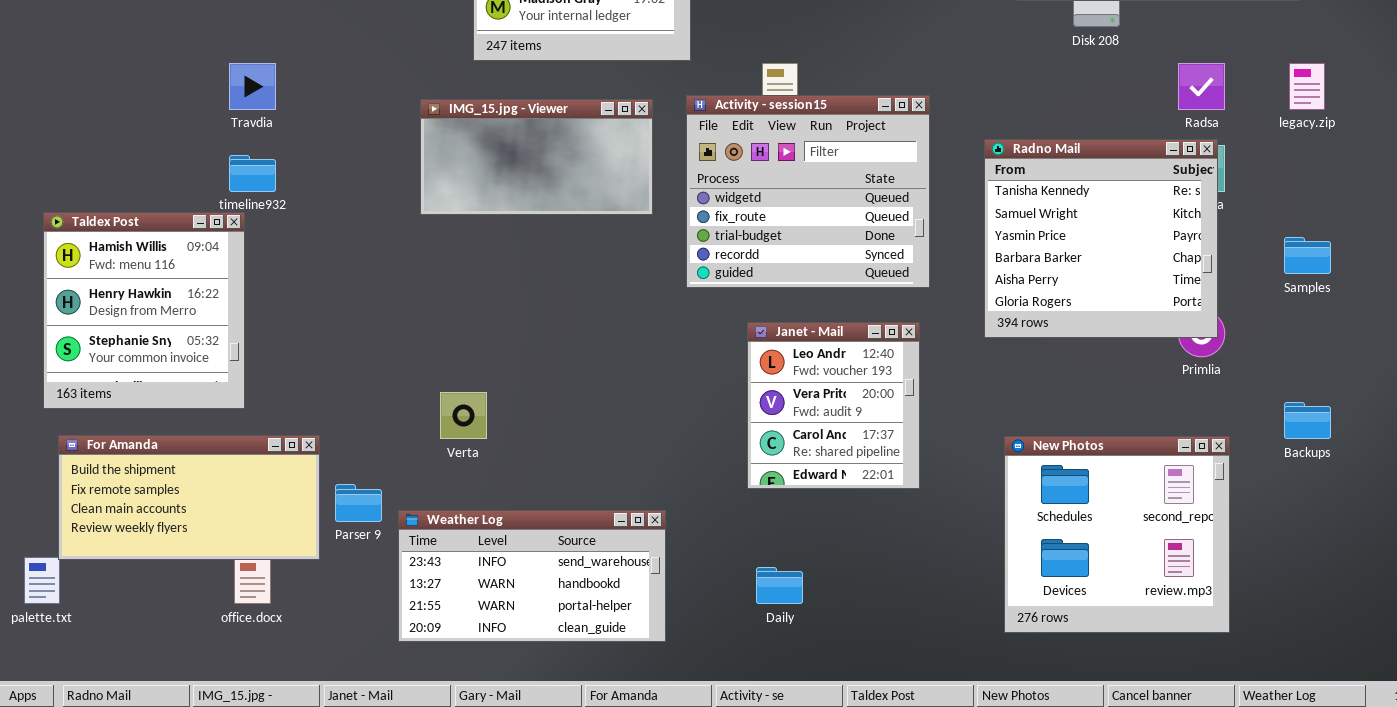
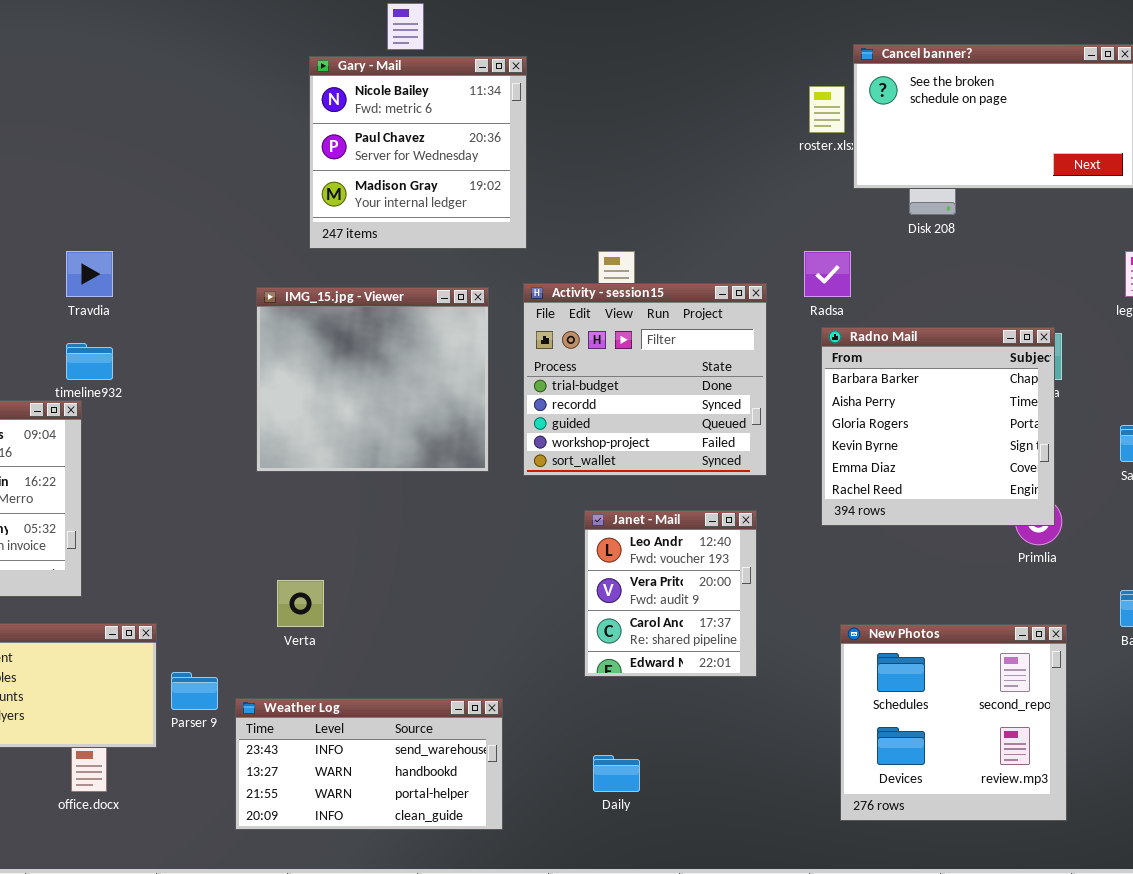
Radsa: [1178,63,1225,110] -> [804,251,851,297], moved
Activity - session15: [686,95,930,288] -> [523,283,767,476], scrolled down 2 rows
IMG_15.jpg - Viewer: [420,99,653,215] -> [256,287,489,472], resized
Radno Mail: [984,139,1218,338] -> [821,327,1055,526], scrolled down 3 rows

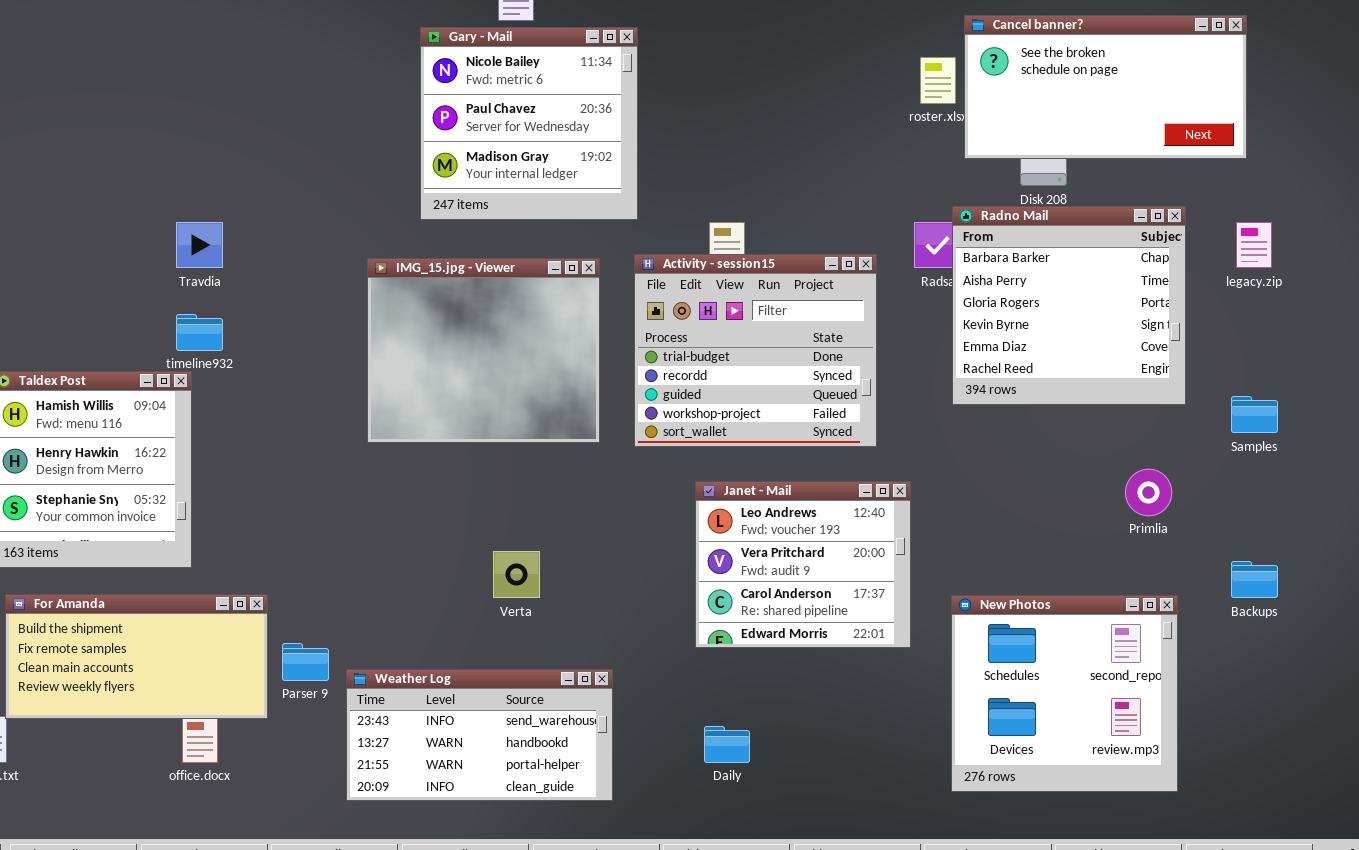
Radno Mail: [821,327,1055,526] -> [952,206,1186,405], moved
Janet - Mail: [584,510,757,677] -> [695,481,911,648], resized
Verta: [277,580,324,627] -> [493,551,540,598], moved

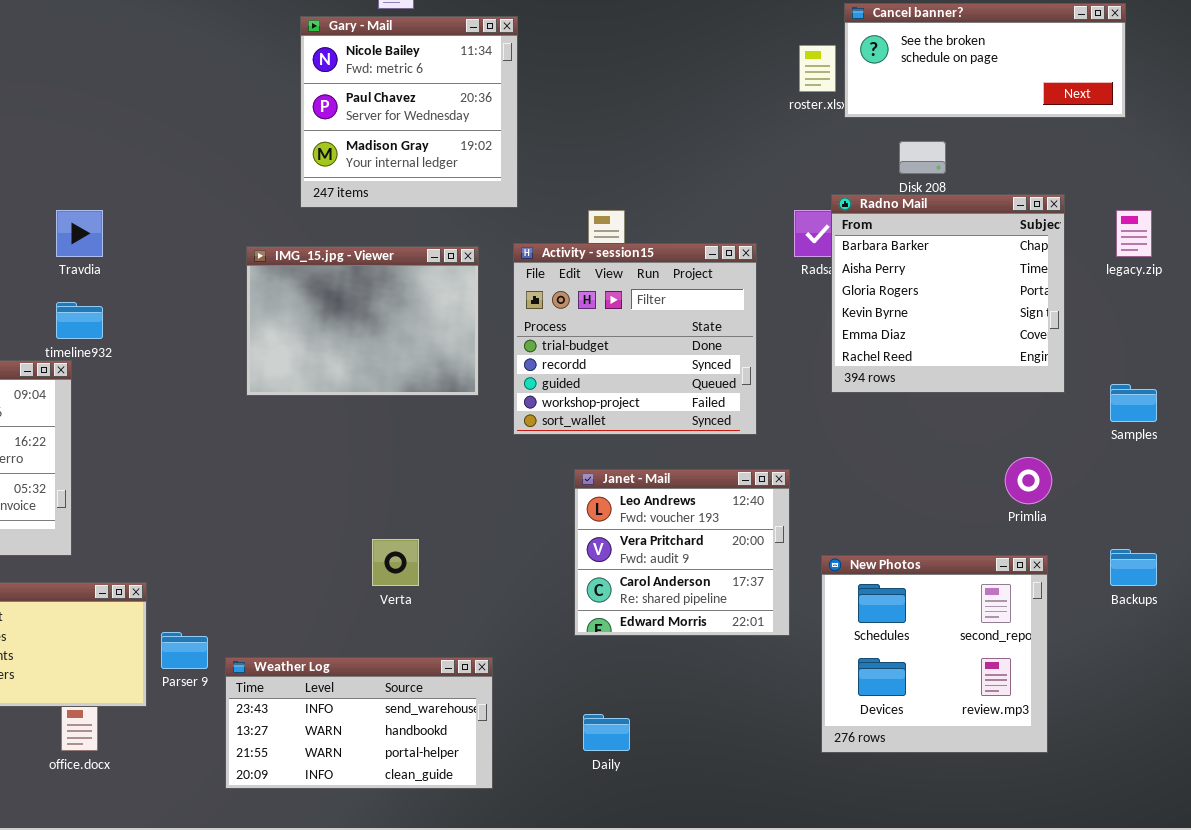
Cancel banner?: [964,15,1247,159] -> [844,3,1126,118], resized
IMG_15.jpg - Viewer: [367,258,600,443] -> [246,246,479,396], resized
New Photos: [951,595,1178,792] -> [821,555,1048,753], moved

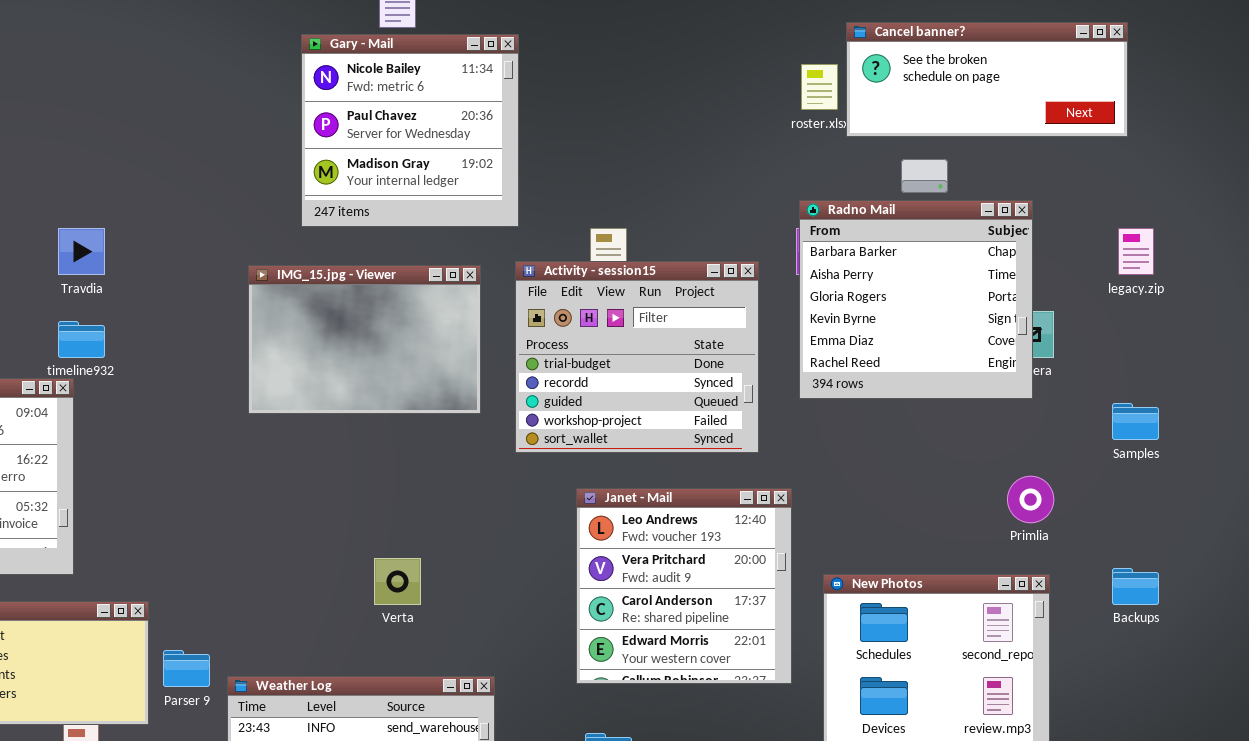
Radno Mail: [831,194,1065,393] -> [799,200,1033,399], moved
Janet - Mail: [574,469,790,636] -> [576,488,792,684], resized

